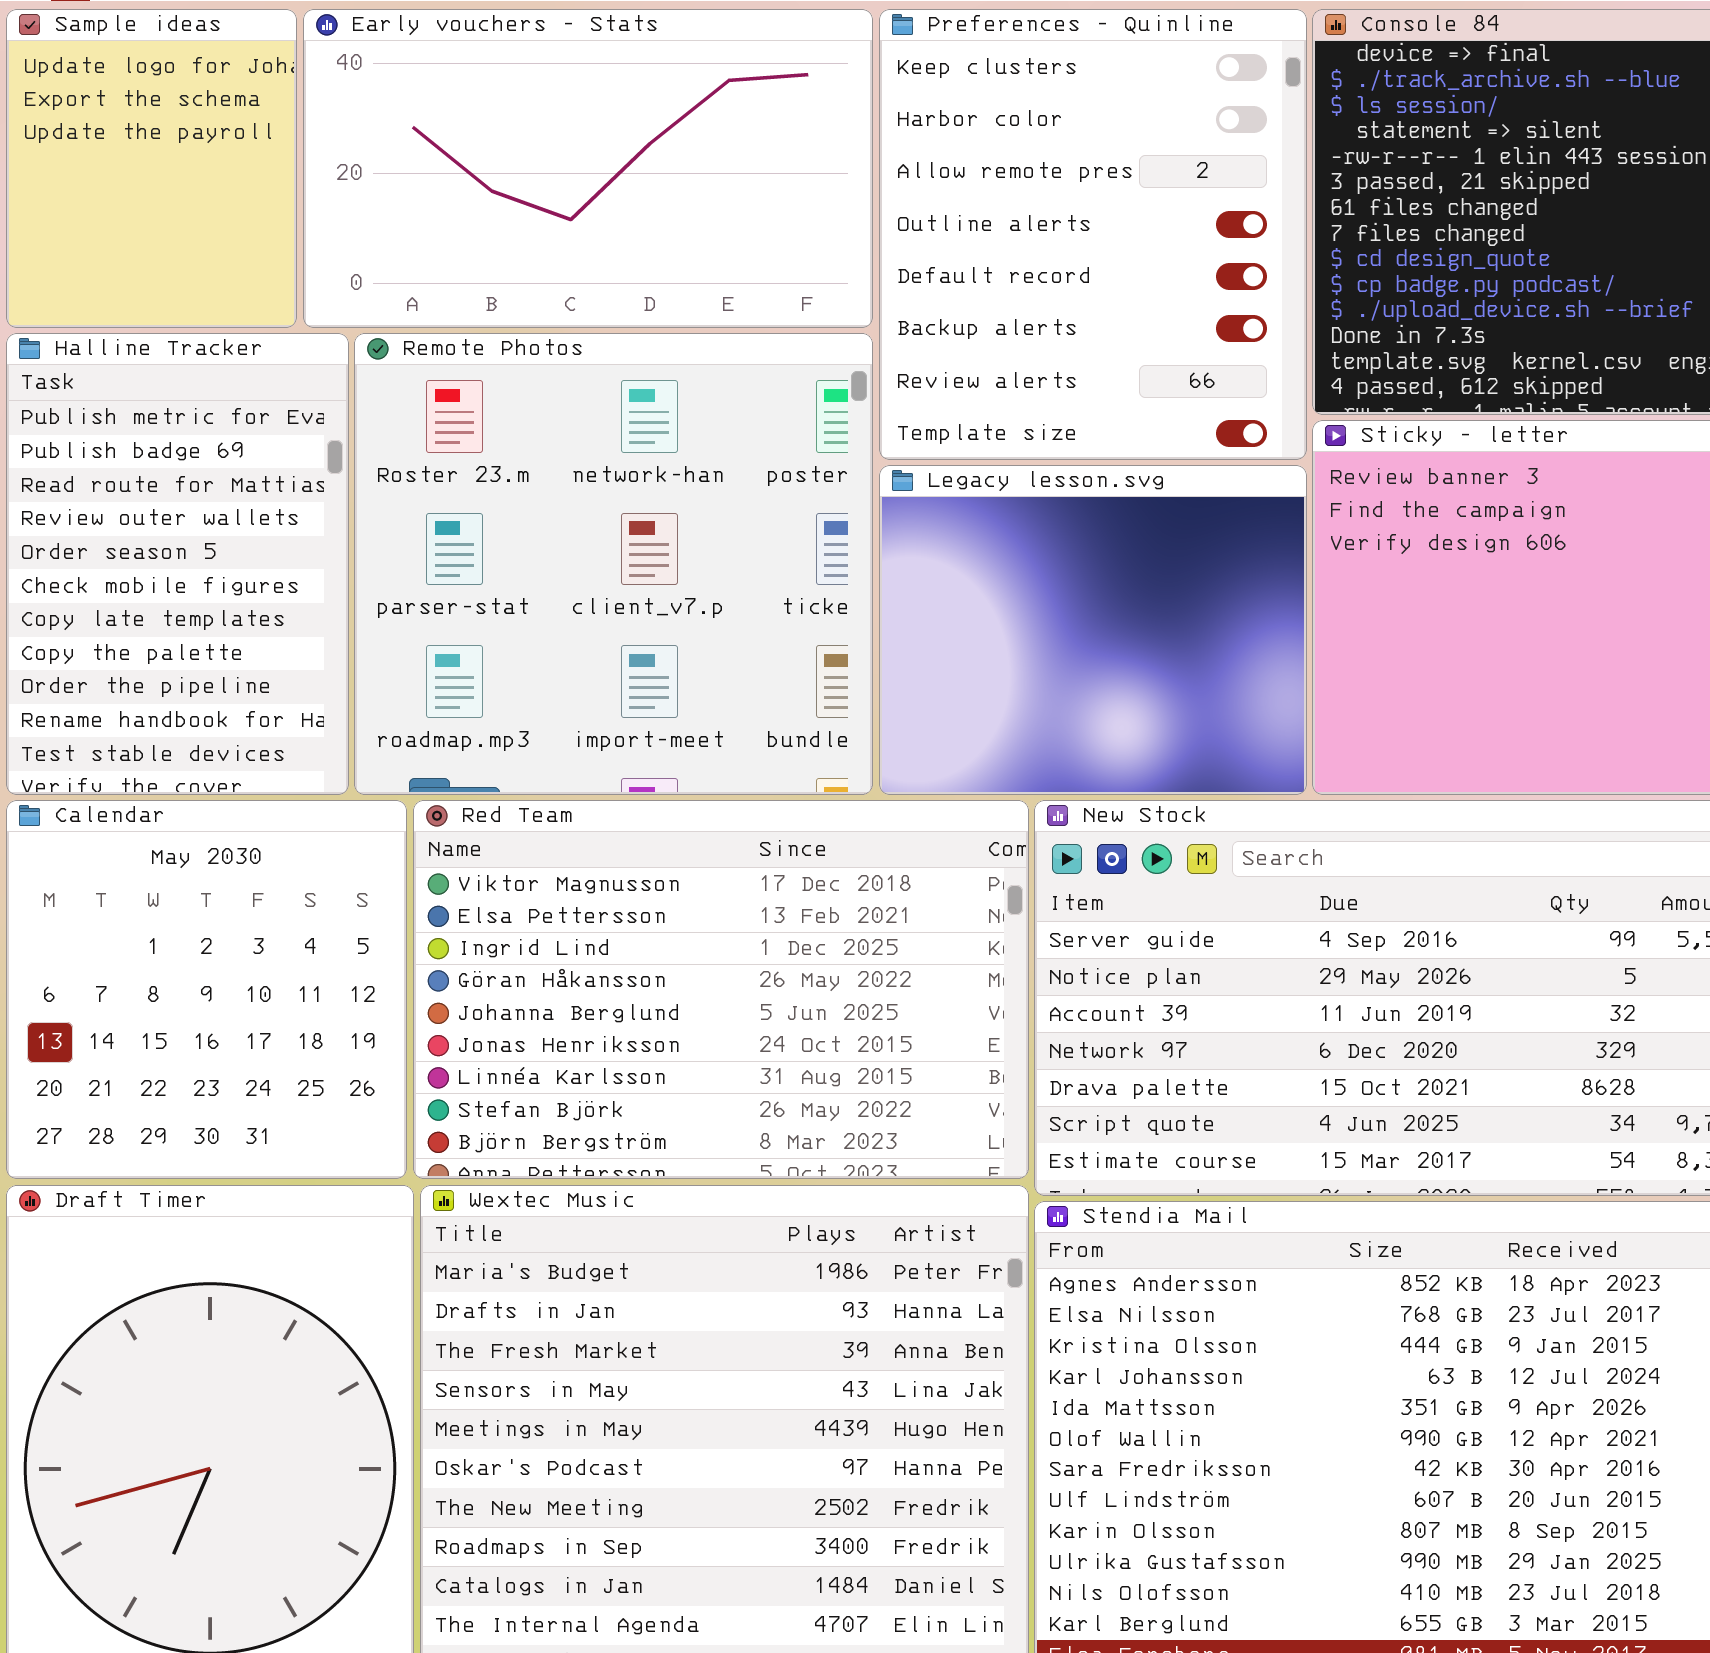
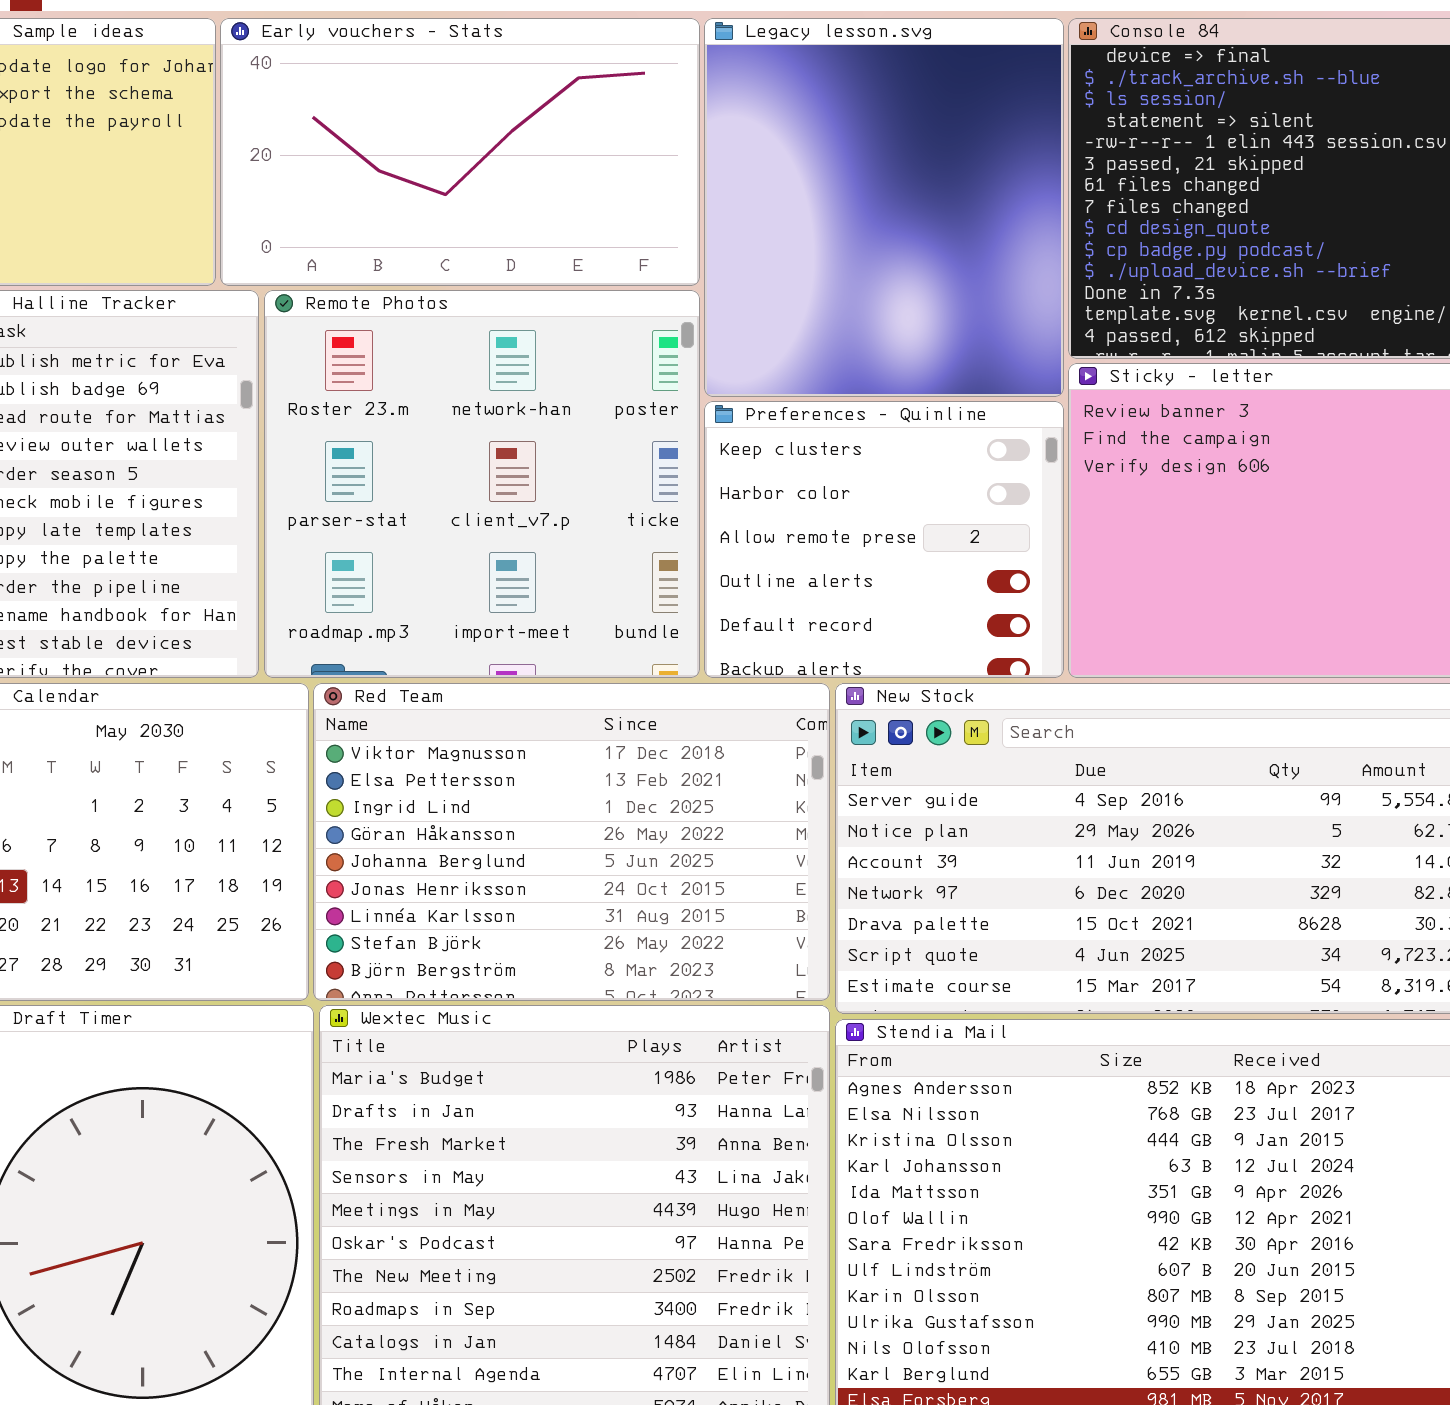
Preferences - Quinline: [879,9,1307,460] -> [704,401,1064,678], moved, resized
Legacy lesson.svg: [879,465,1307,795] -> [704,18,1064,397], moved, resized

